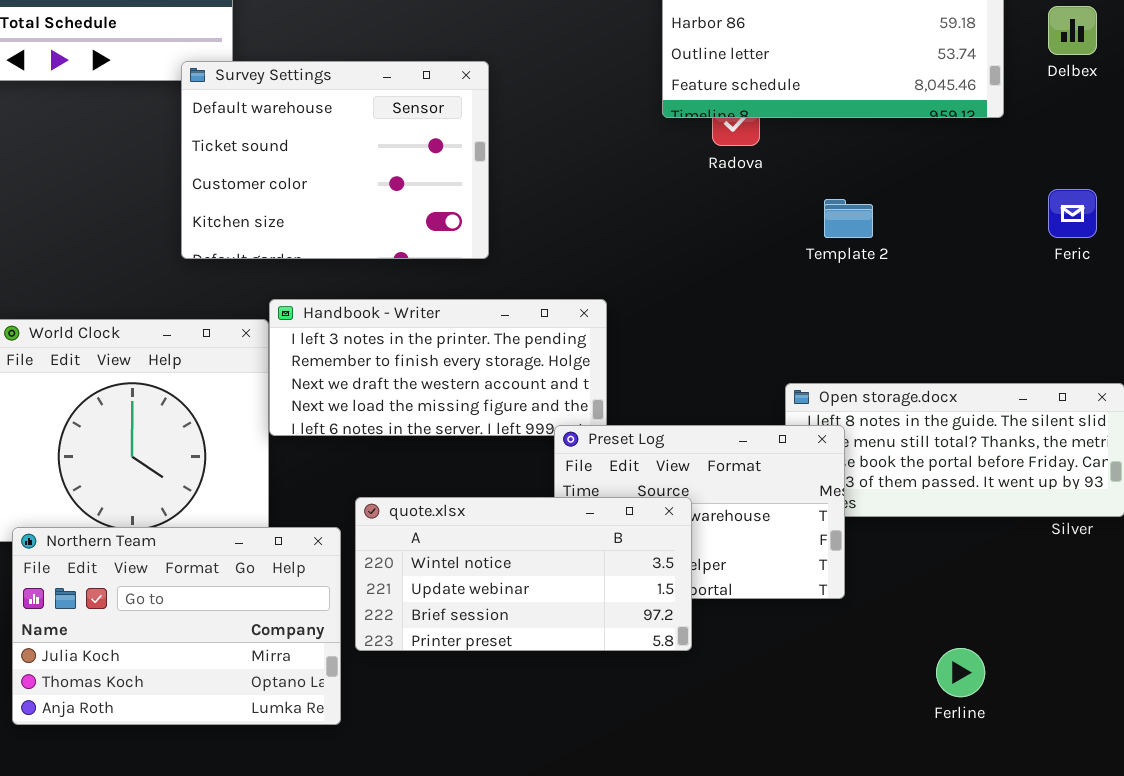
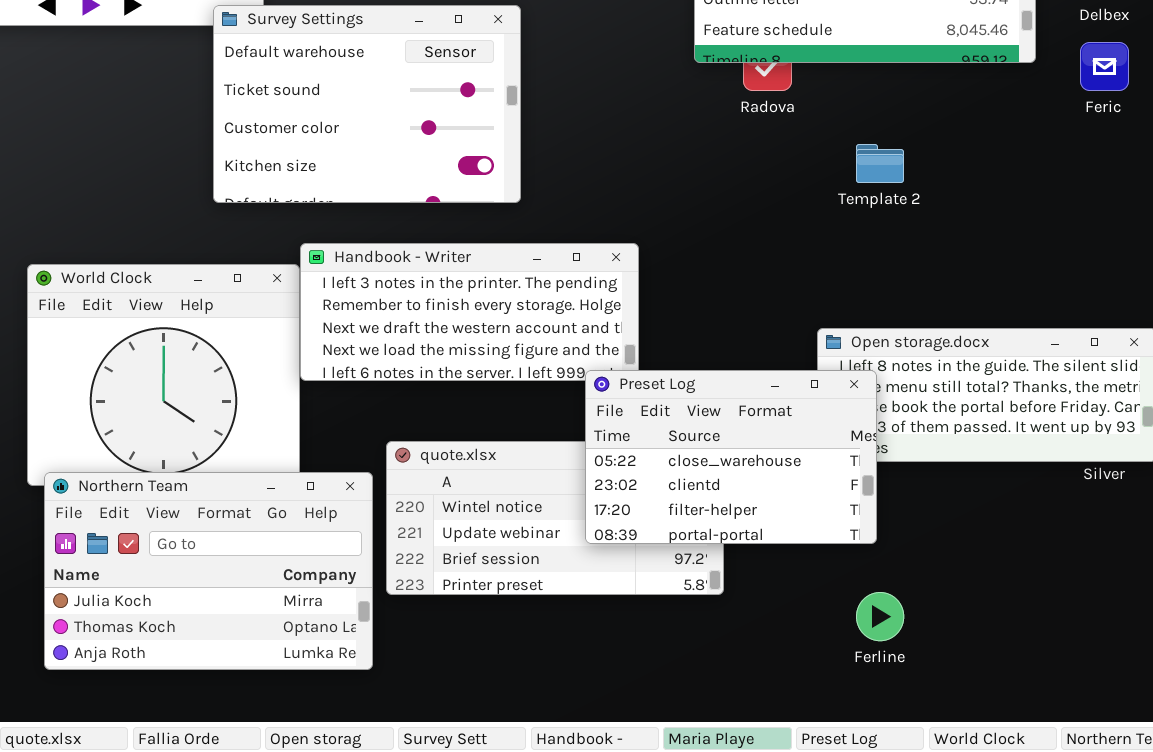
Feric: [1048,189,1097,238] -> [1080,42,1129,91], moved
Preset Log: [554,425,845,599] -> [585,370,877,544], raised
Ferline: [936,648,985,697] -> [856,592,904,641], moved

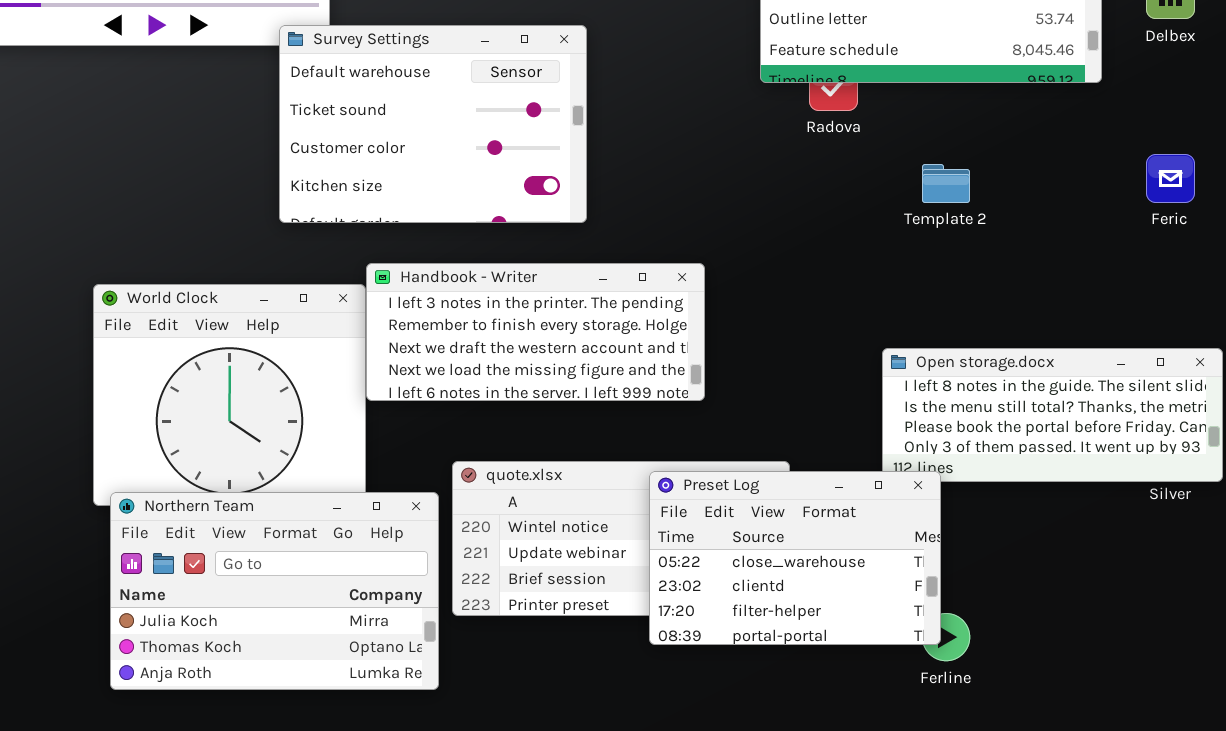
Feric: [1080,42,1129,91] -> [1146,154,1195,203], moved
Preset Log: [585,370,877,544] -> [649,471,941,645], moved

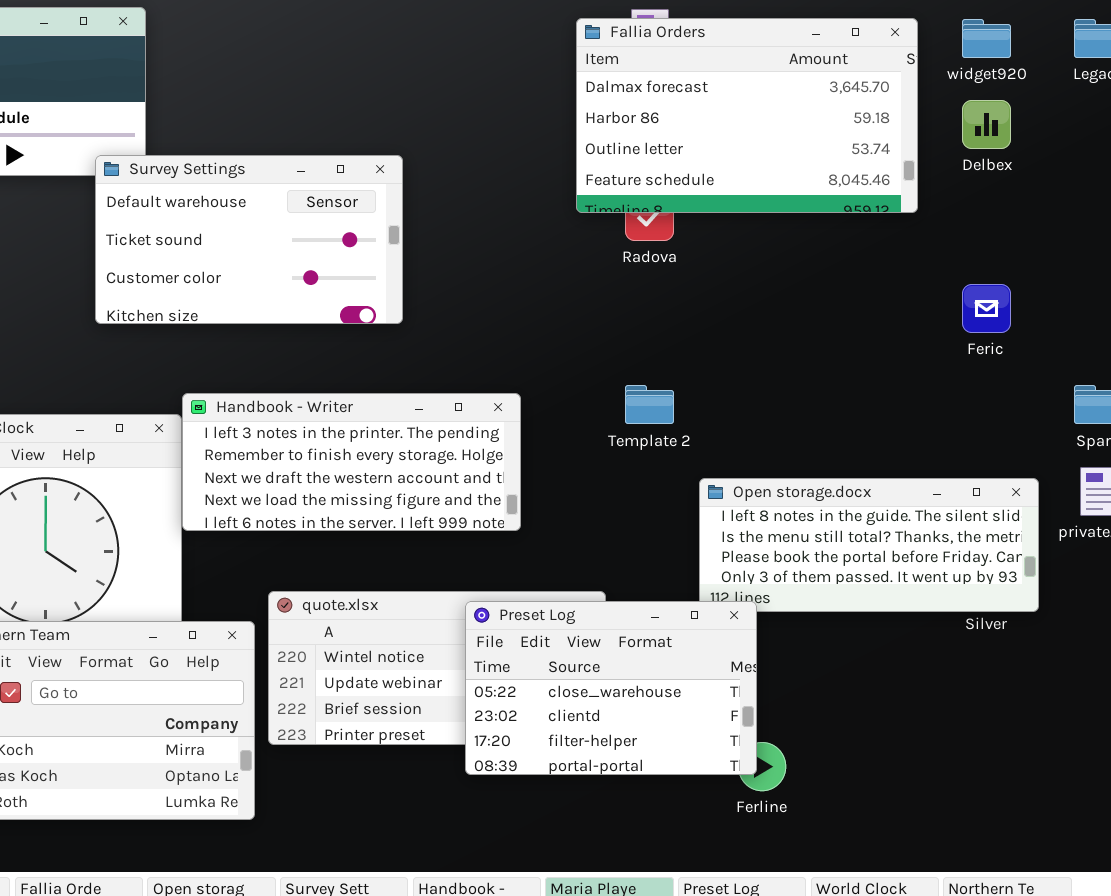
Survey Settings: [279,25,587,223] -> [95,155,403,324], resized
Template 2: [922,164,970,203] -> [625,385,674,424], moved

